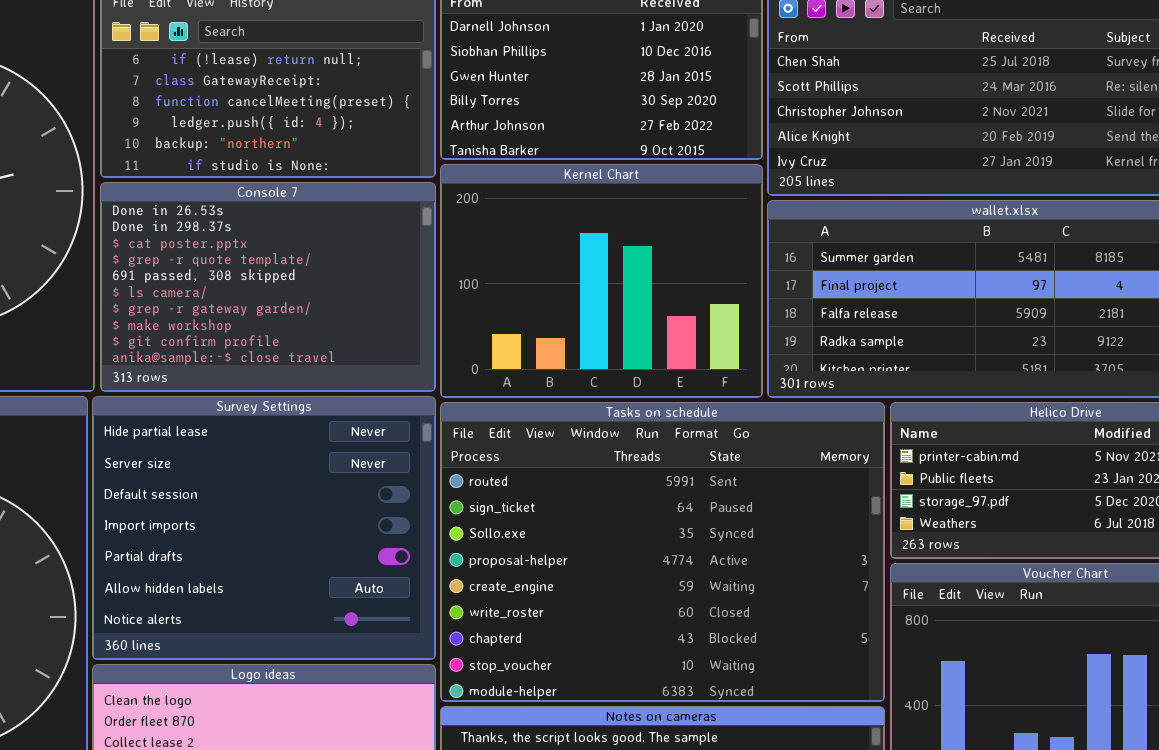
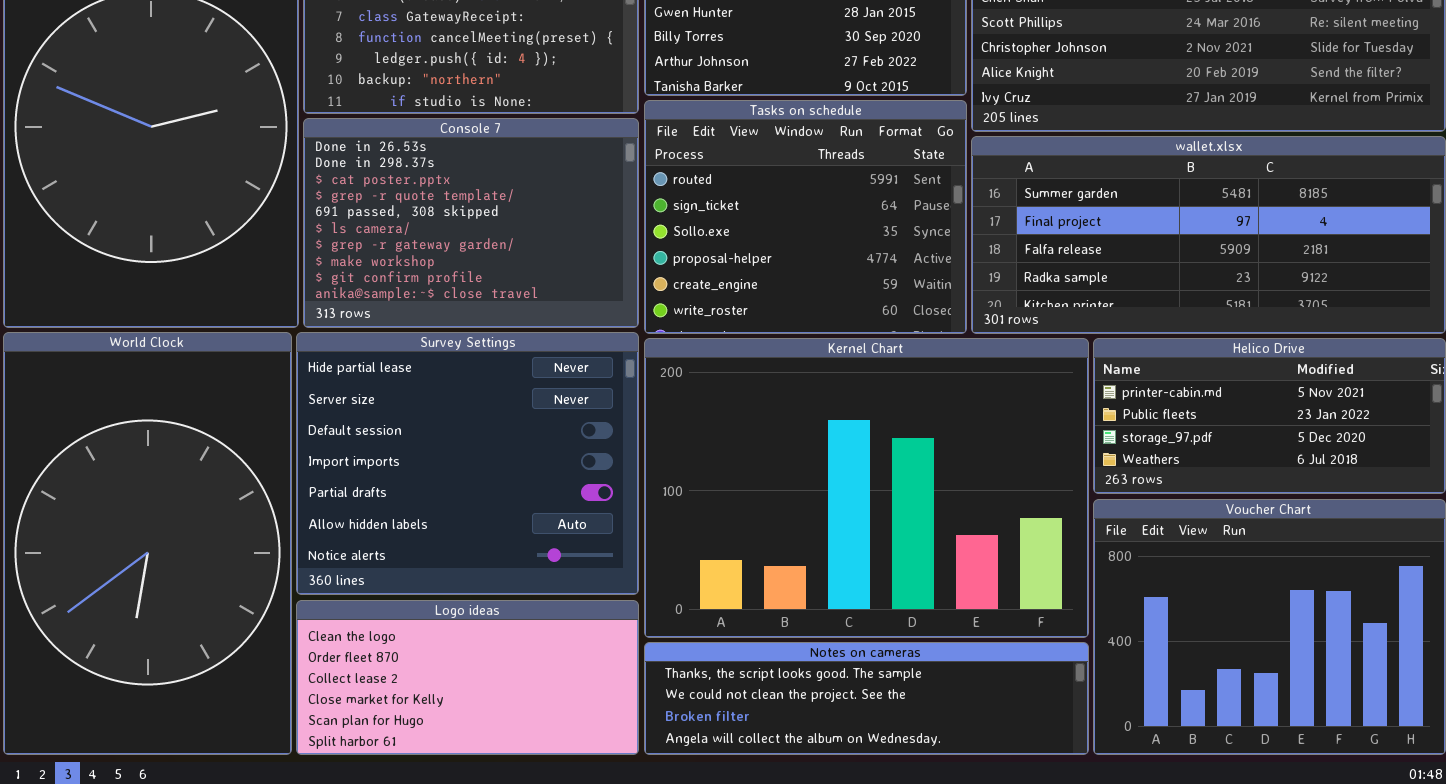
Kernel Chart: [440,164,763,398] -> [644,338,1089,638], moved, resized
Tasks on schedule: [440,402,885,702] -> [644,100,967,334], moved, resized

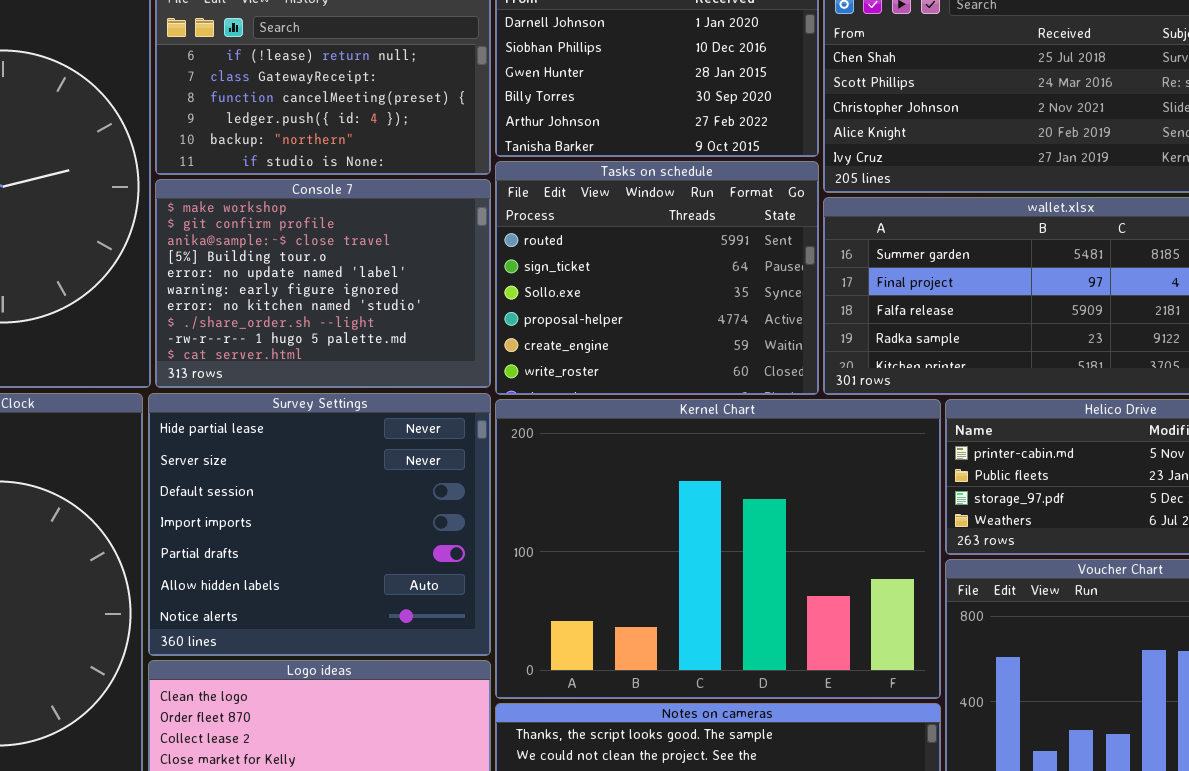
Console 7: [303,118,639,328] -> [155,179,491,388], scrolled down 7 rows

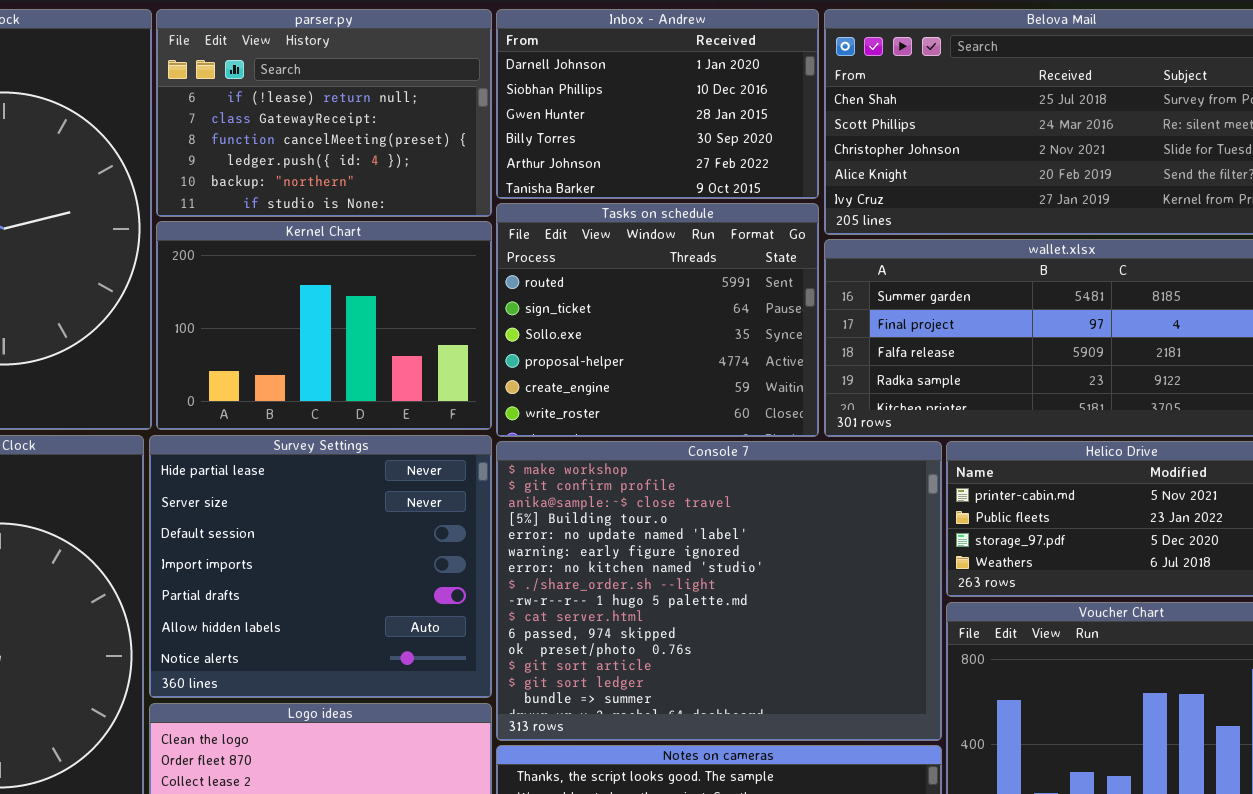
Console 7: [155,179,491,388] -> [496,441,942,741], moved, resized
Kernel Chart: [495,399,941,699] -> [156,221,492,430], moved, resized

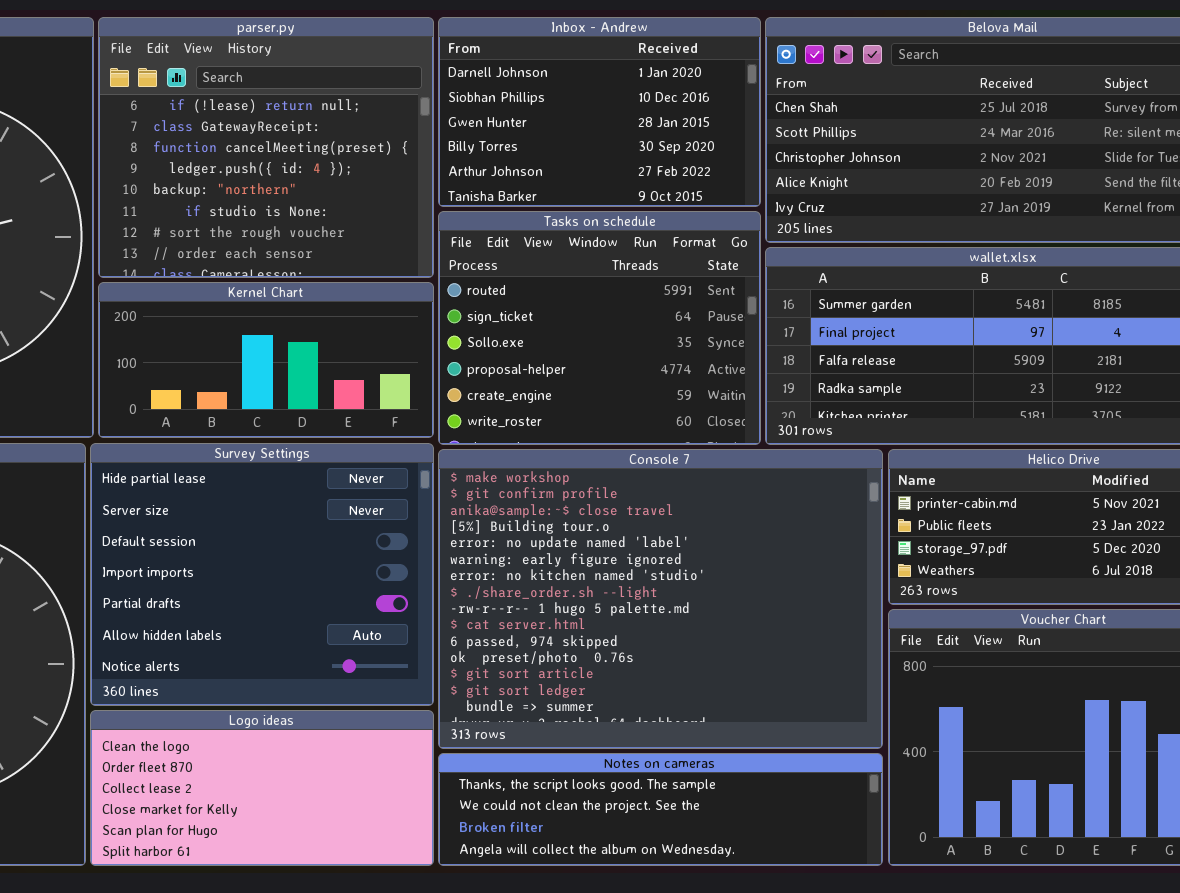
parser.py: [156,9,492,217] -> [98,17,434,278], resized
Kernel Chart: [156,221,492,430] -> [98,282,434,438], resized

